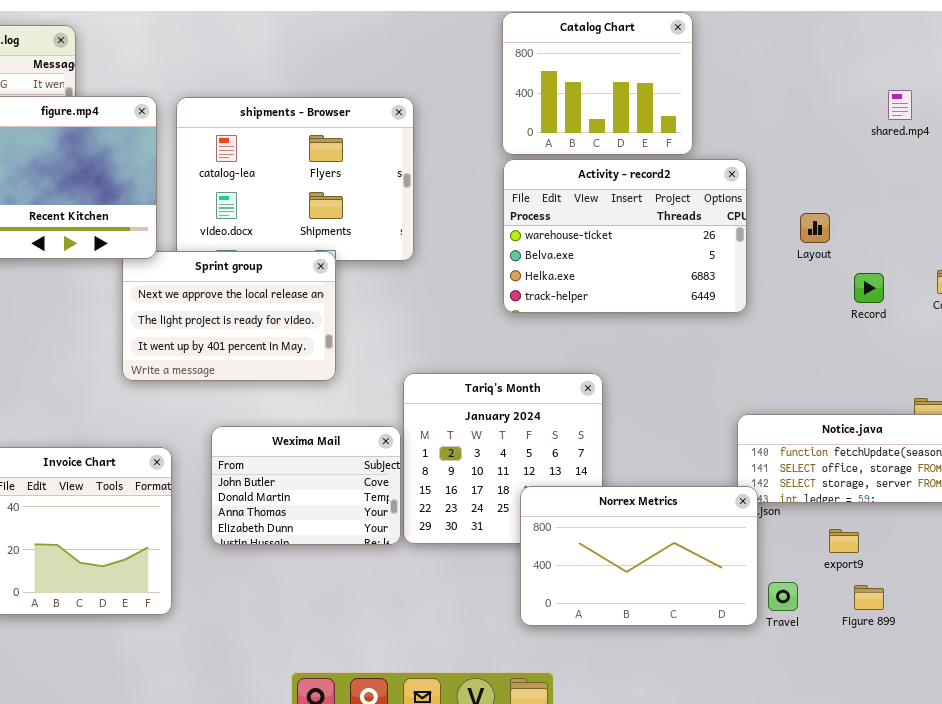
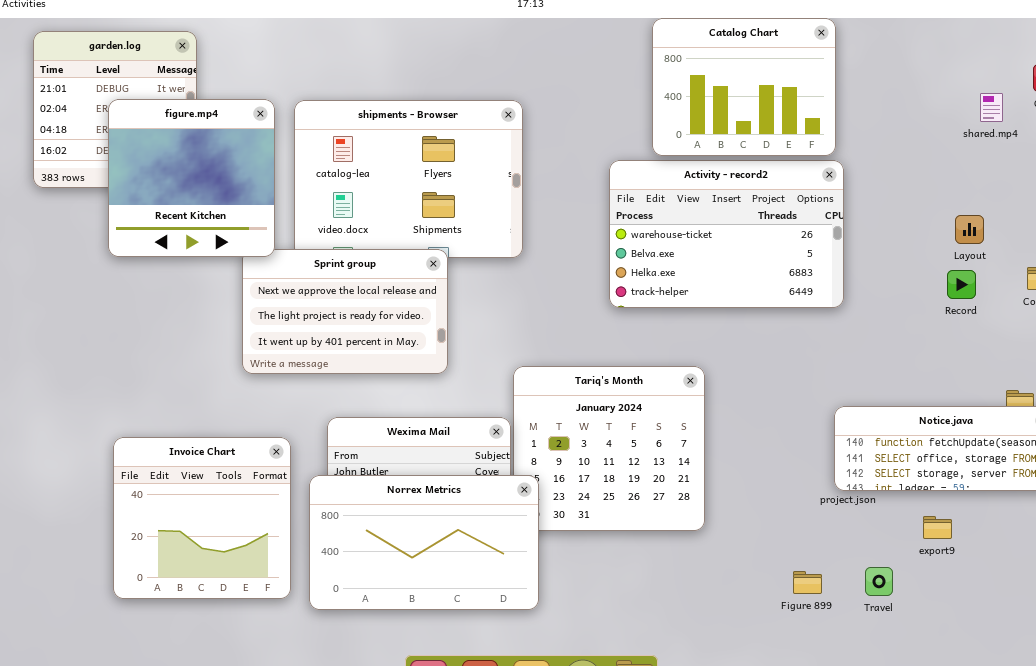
Catalog Chart: [502,12,693,155] -> [652,18,836,156], moved
Layout: [800,213,830,243] -> [955,215,984,244], moved
Norrex Metrics: [520,486,758,626] -> [309,475,539,610], moved
Figure 899: [854,585,884,610] -> [793,571,822,594], moved

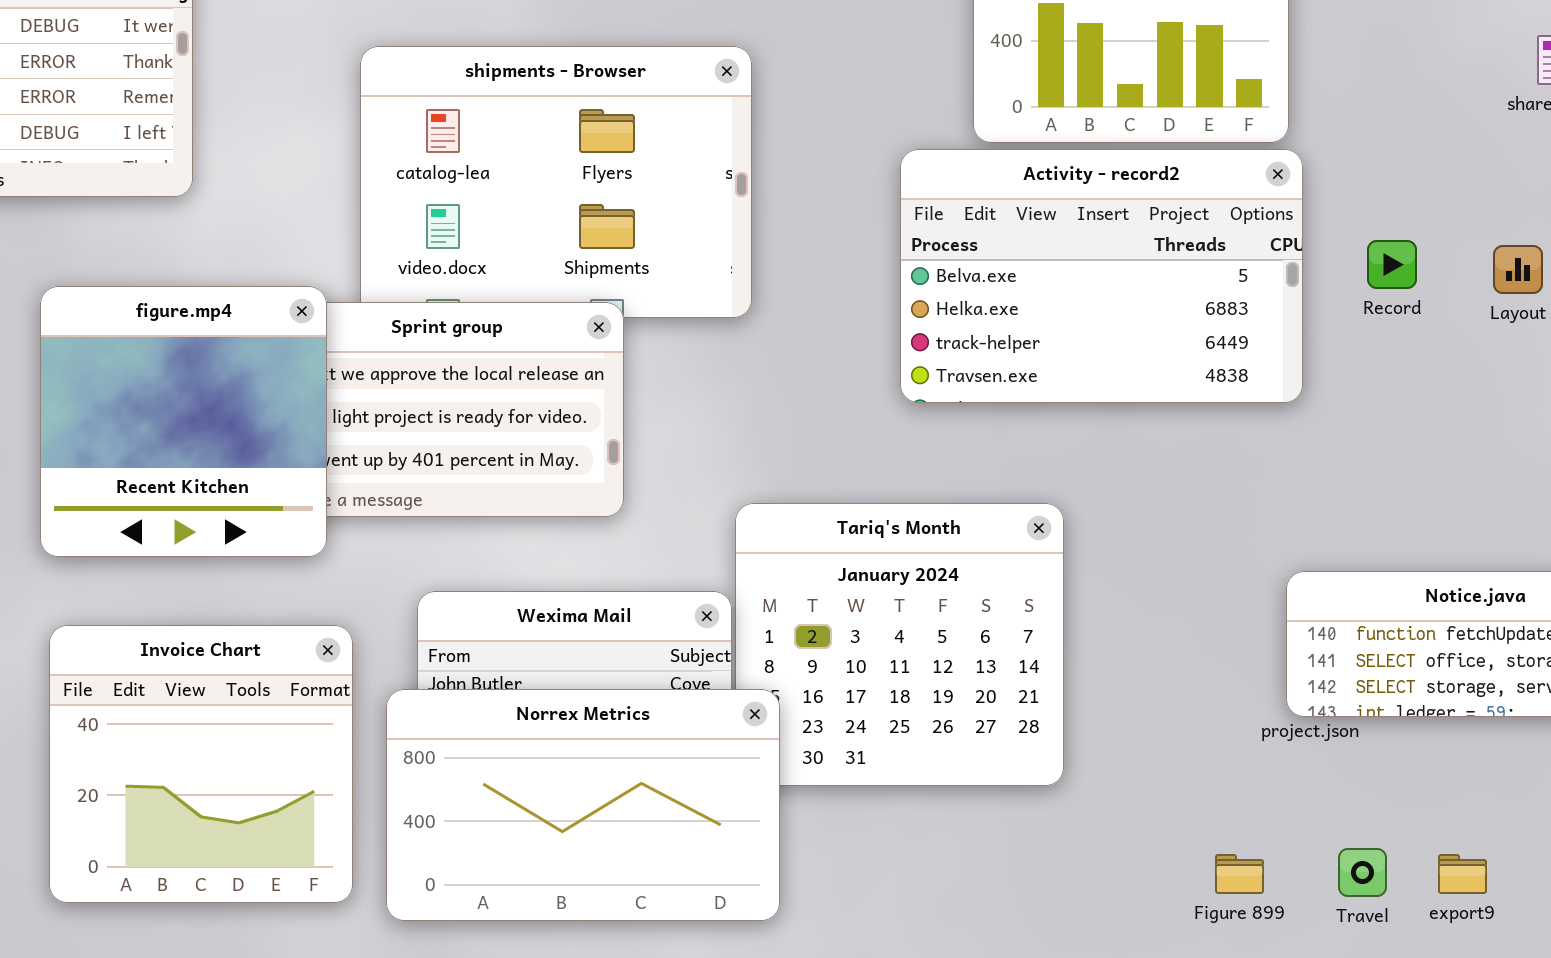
figure.mp4: [108,99,275,257] -> [40,286,327,557], moved
Activity - record2: [609,160,844,308] -> [900,149,1303,403], scrolled down 1 row
Record: [947,270,976,299] -> [1367,240,1417,289], moved
export9: [923,516,952,539] -> [1438,854,1487,894], moved

